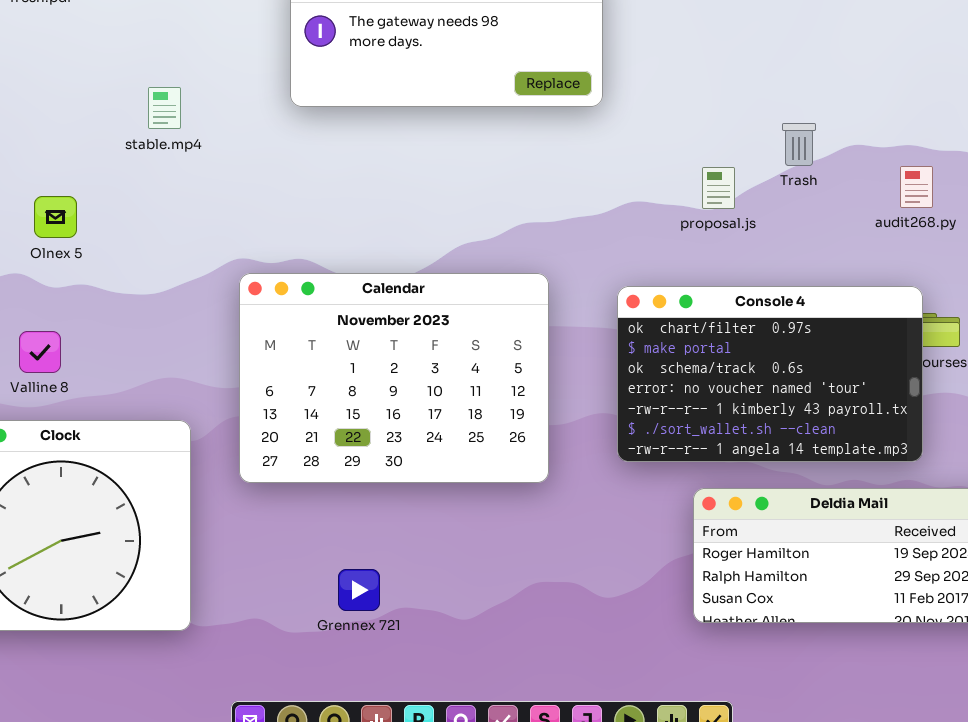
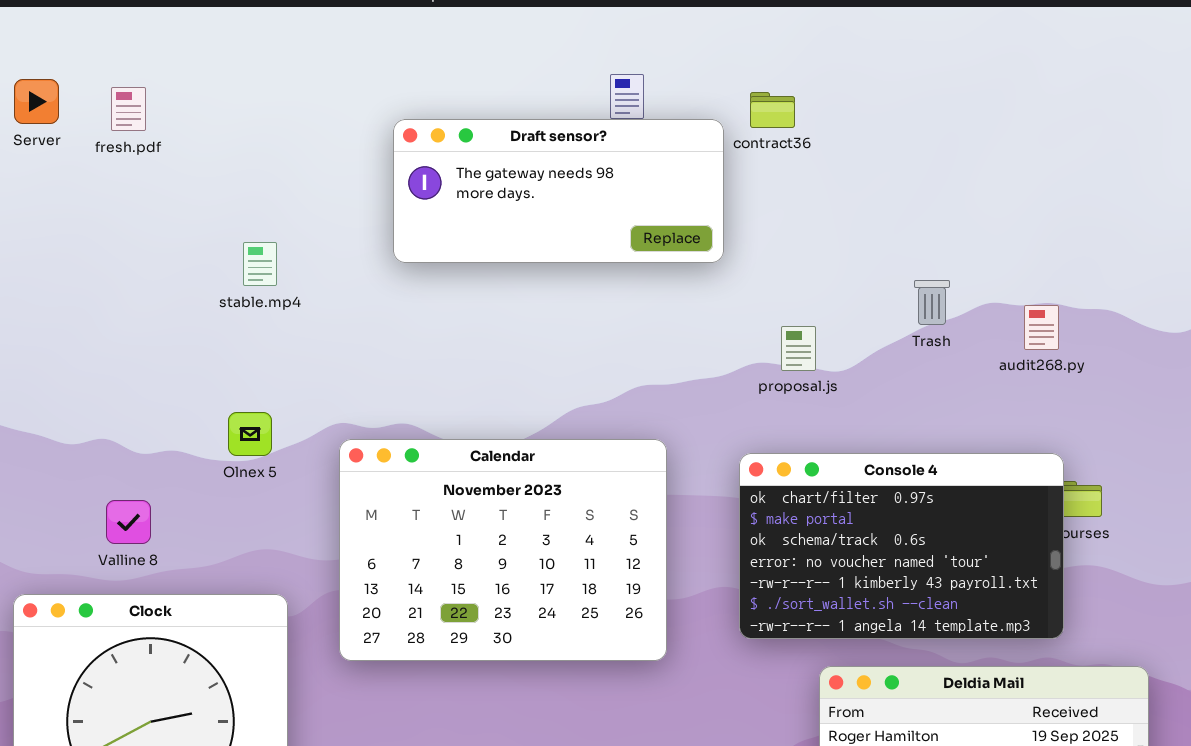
audit268.py: [900,166,933,208] -> [1024,305,1059,350], moved
proposal.js: [702,167,735,209] -> [781,326,816,371], moved
Olnex 5: [34,196,77,238] -> [228,412,272,456], moved

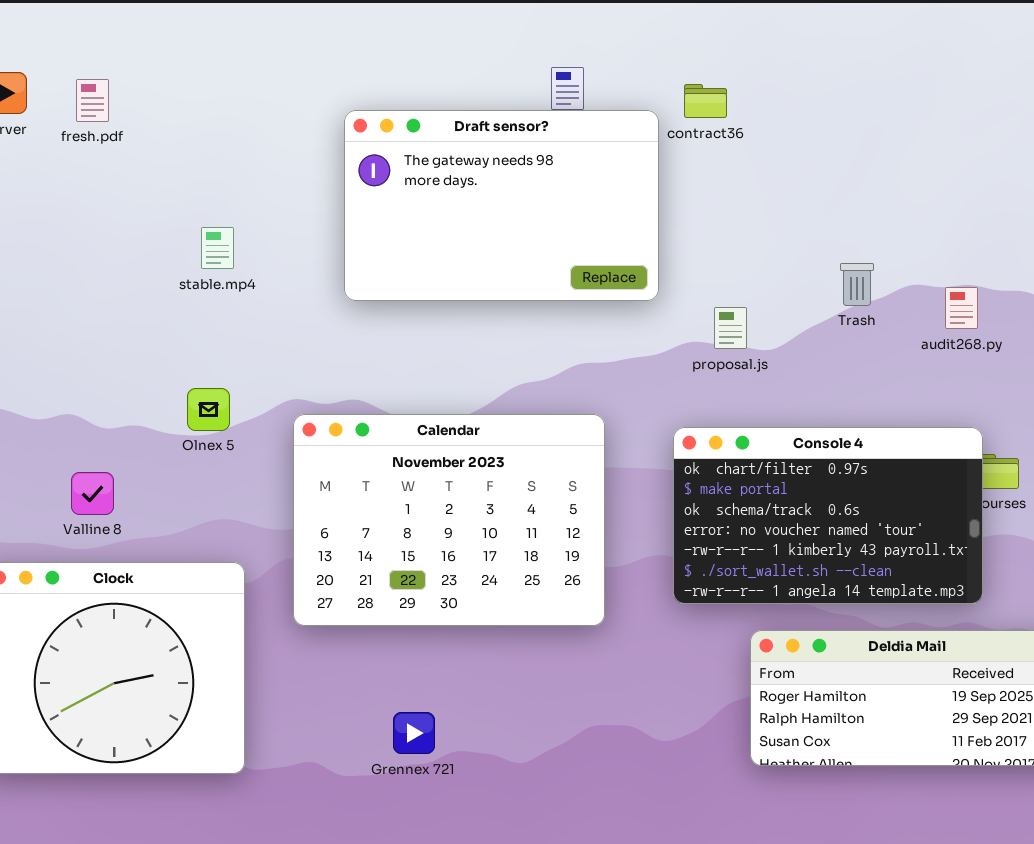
Draft sensor?: [393,119,724,263] -> [344,110,659,301], resized

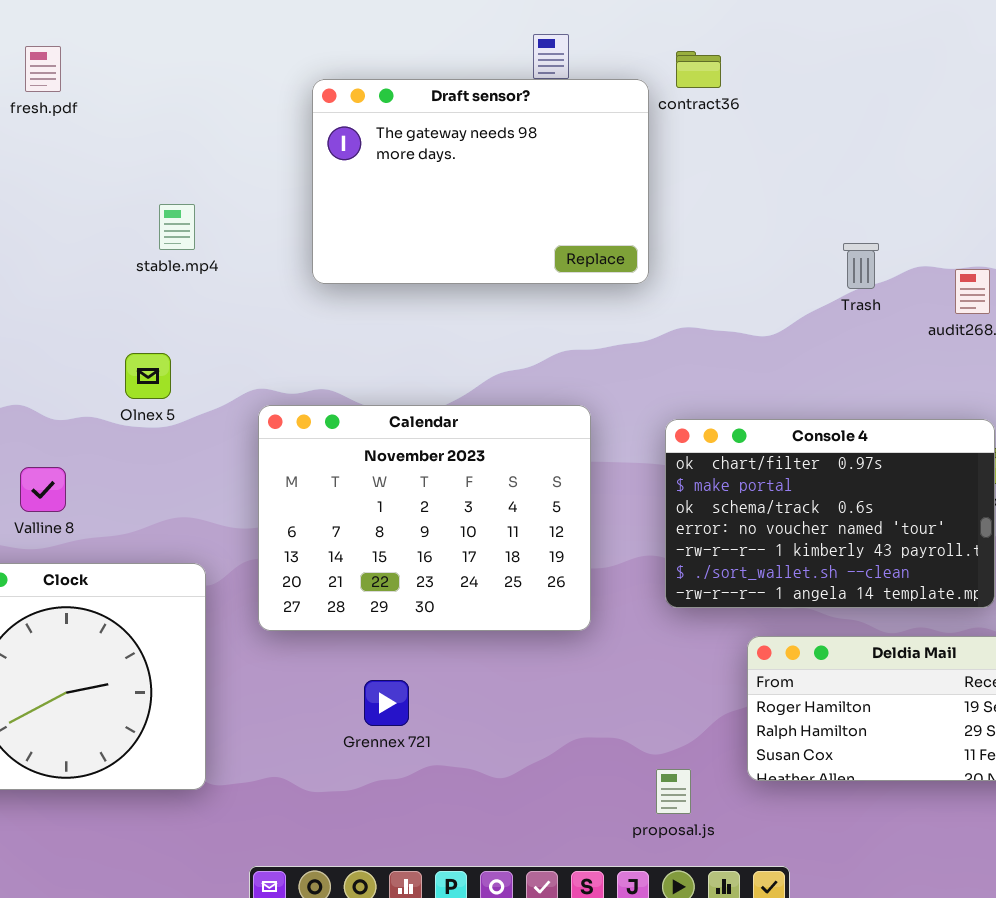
proposal.js: [714,307,747,349] -> [656,769,691,814], moved
Olnex 5: [187,388,230,431] -> [125,353,171,399], moved
Grennex 721: [393,712,435,754] -> [364,680,409,726], moved

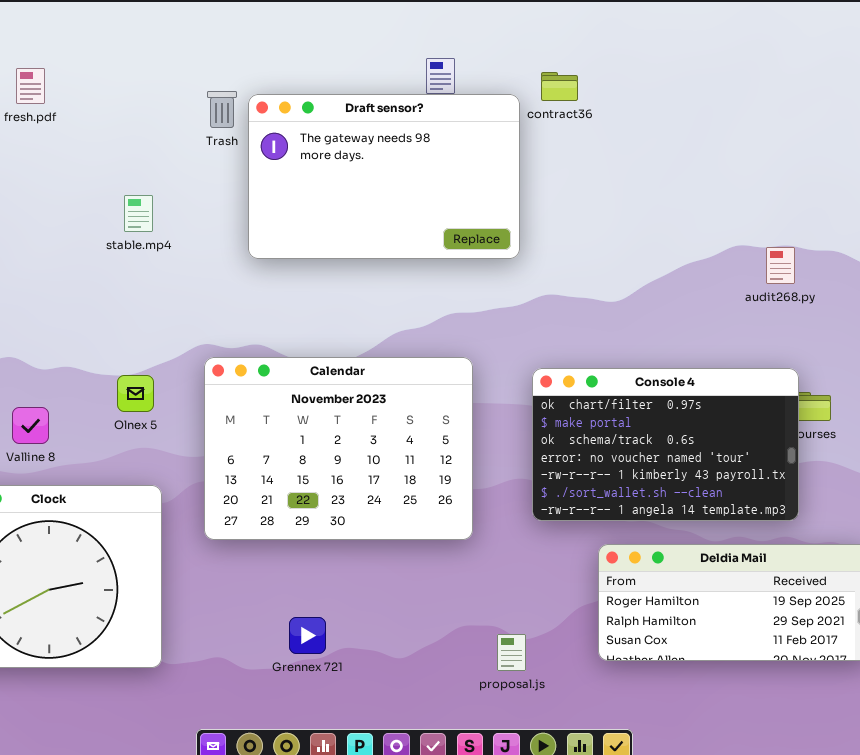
Trash: [843,243,879,289] -> [207,91,237,128], moved
Olnex 5: [125,353,171,399] -> [117,375,154,412], moved
Grennex 721: [364,680,409,726] -> [289,617,326,654], moved
proposal.js: [656,769,691,814] -> [497,634,526,671], moved

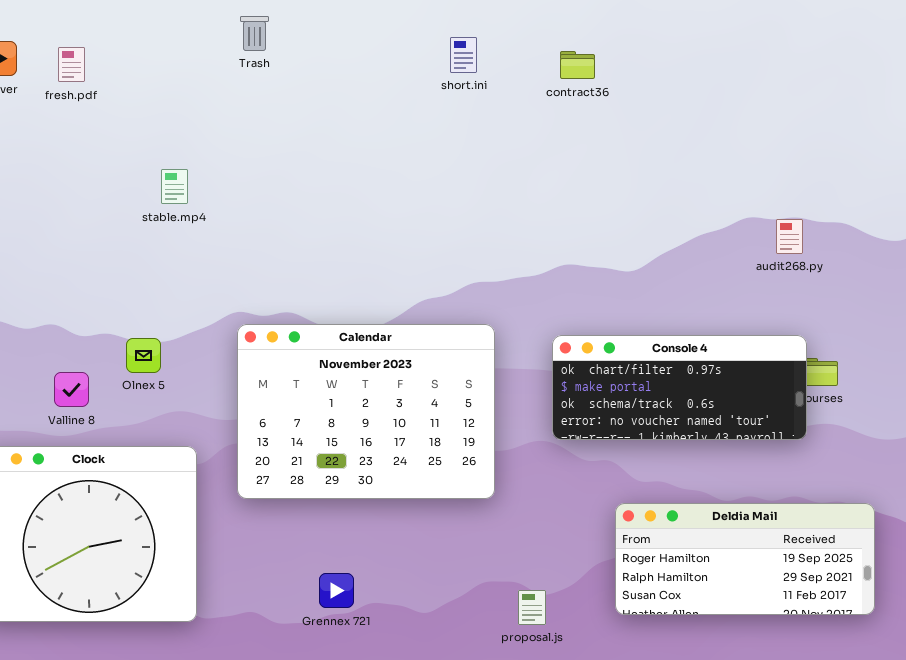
Trash: [207,91,237,128] -> [240,16,269,51], moved
Draft sensor?: [248,94,520,259] -> none, closed
Console 4: [532,368,799,521] -> [552,335,807,440], resized
Olnex 5: [117,375,154,412] -> [126,338,161,373], moved

